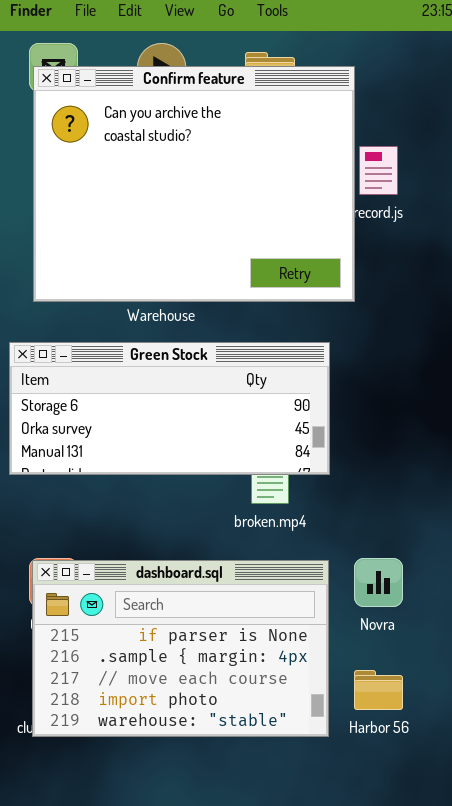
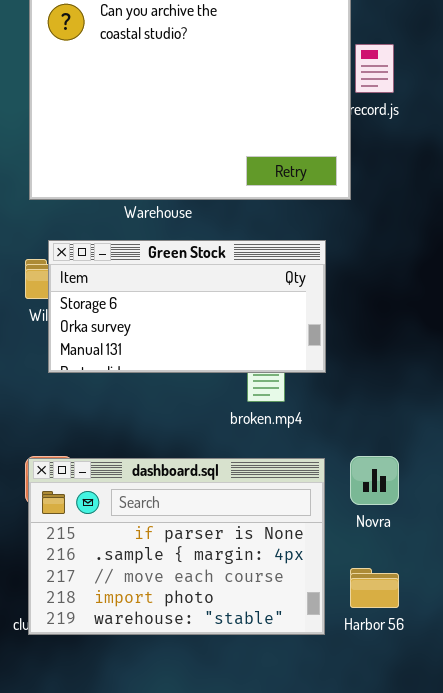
Green Stock: [9,342,330,475] -> [48,240,326,373], resized

